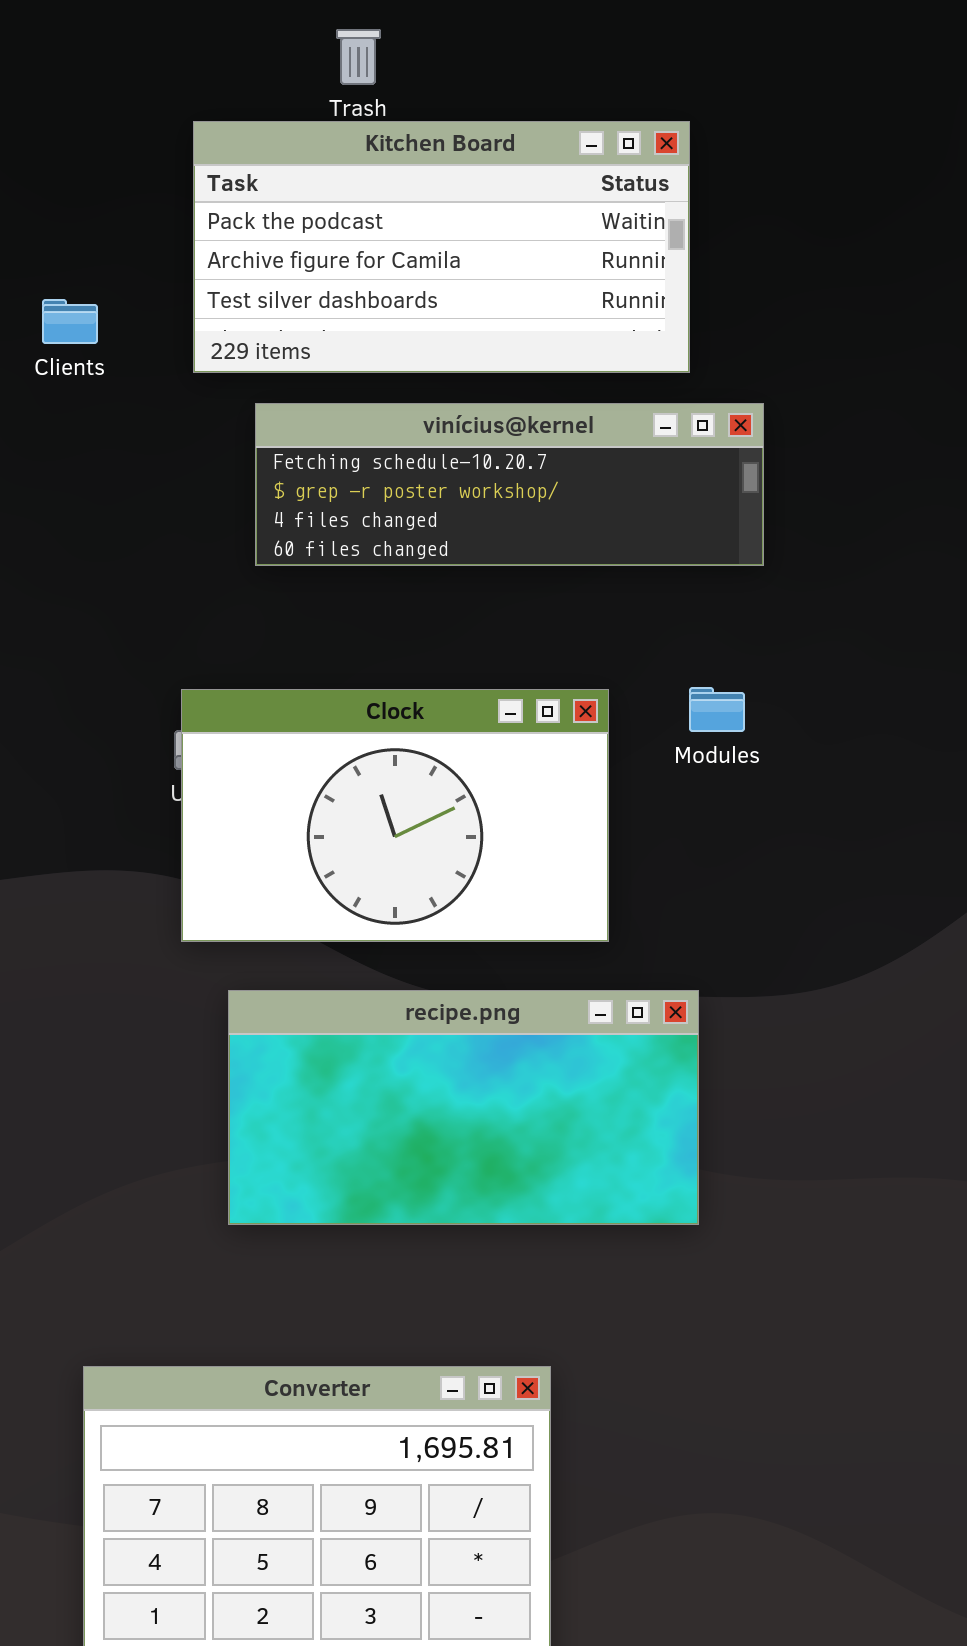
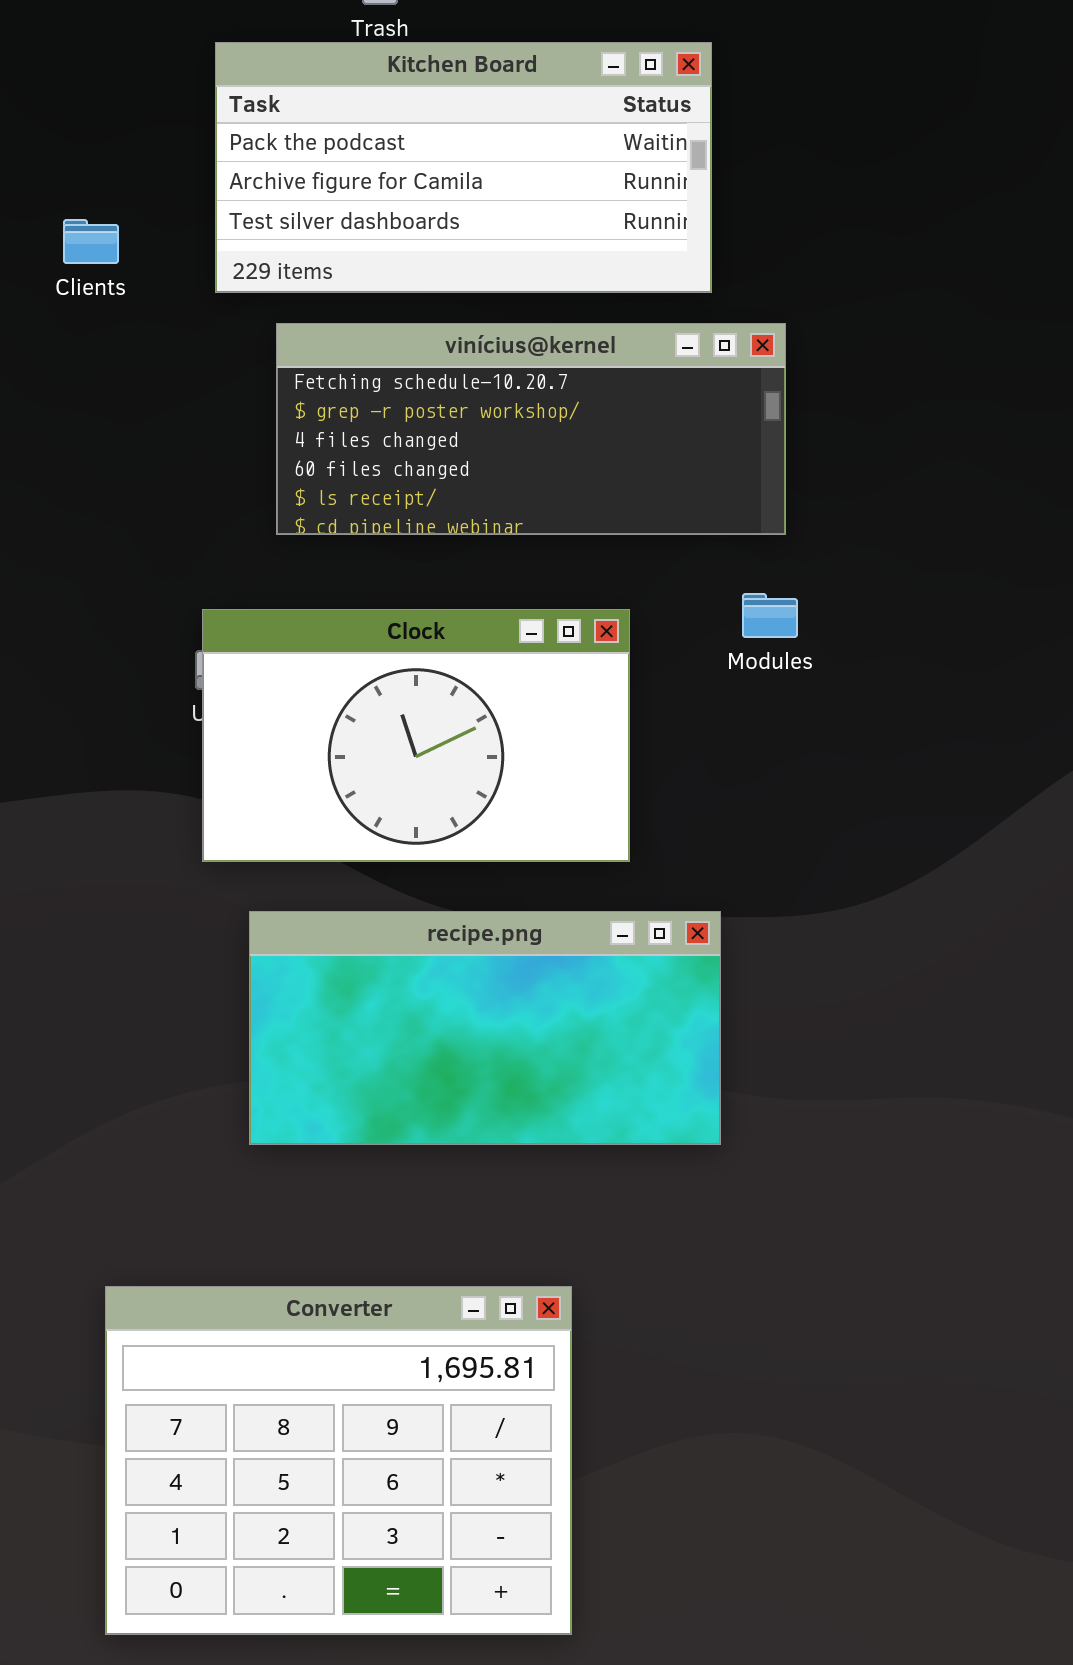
vinícius@kernel: [255,403,764,566] -> [276,323,786,535], resized
Modules: [689,687,745,732] -> [742,593,798,638], moved

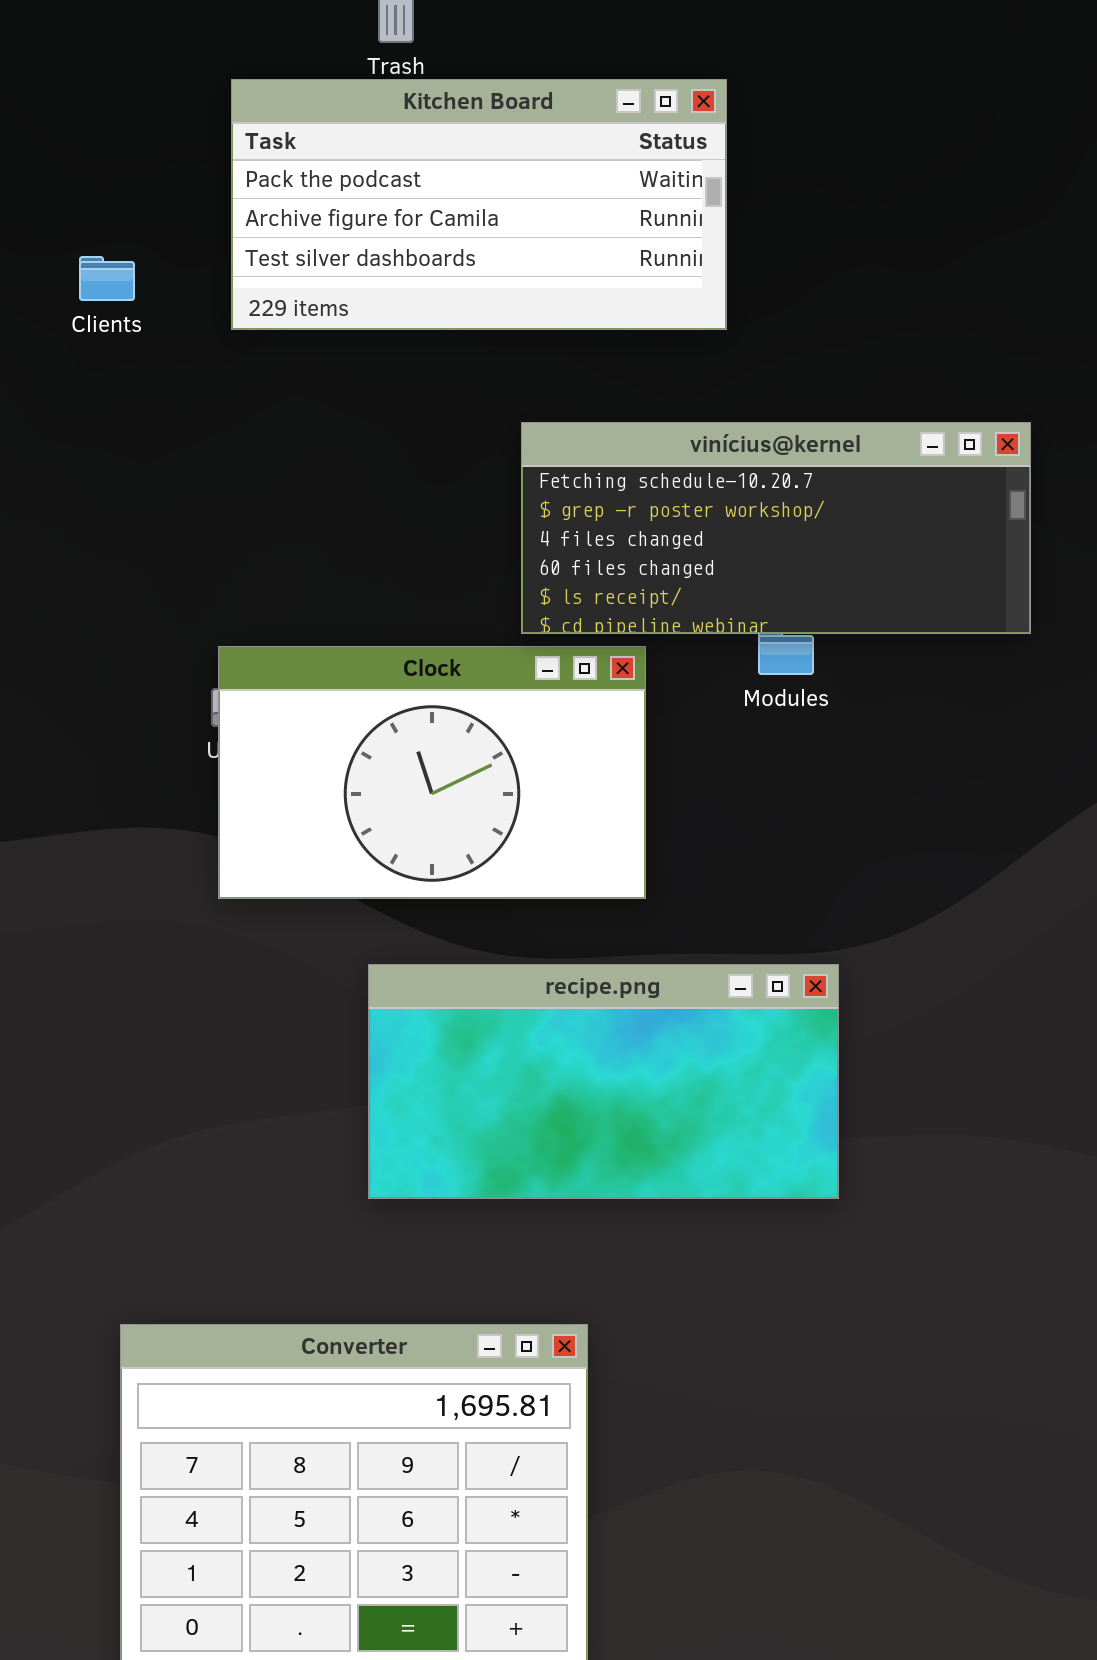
vinícius@kernel: [276,323,786,535] -> [521,422,1031,634], moved
recipe.png: [249,911,721,1145] -> [368,964,839,1199], moved

